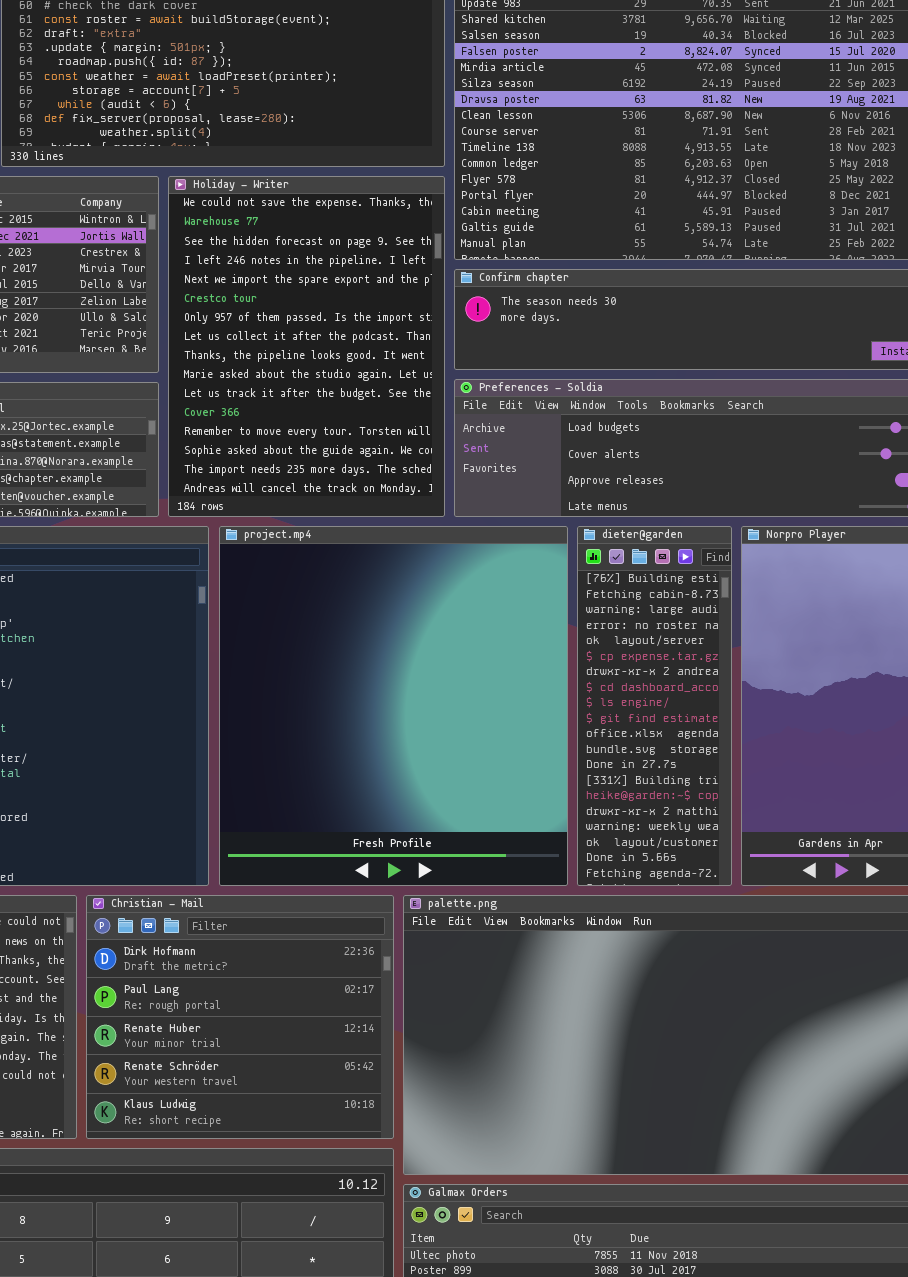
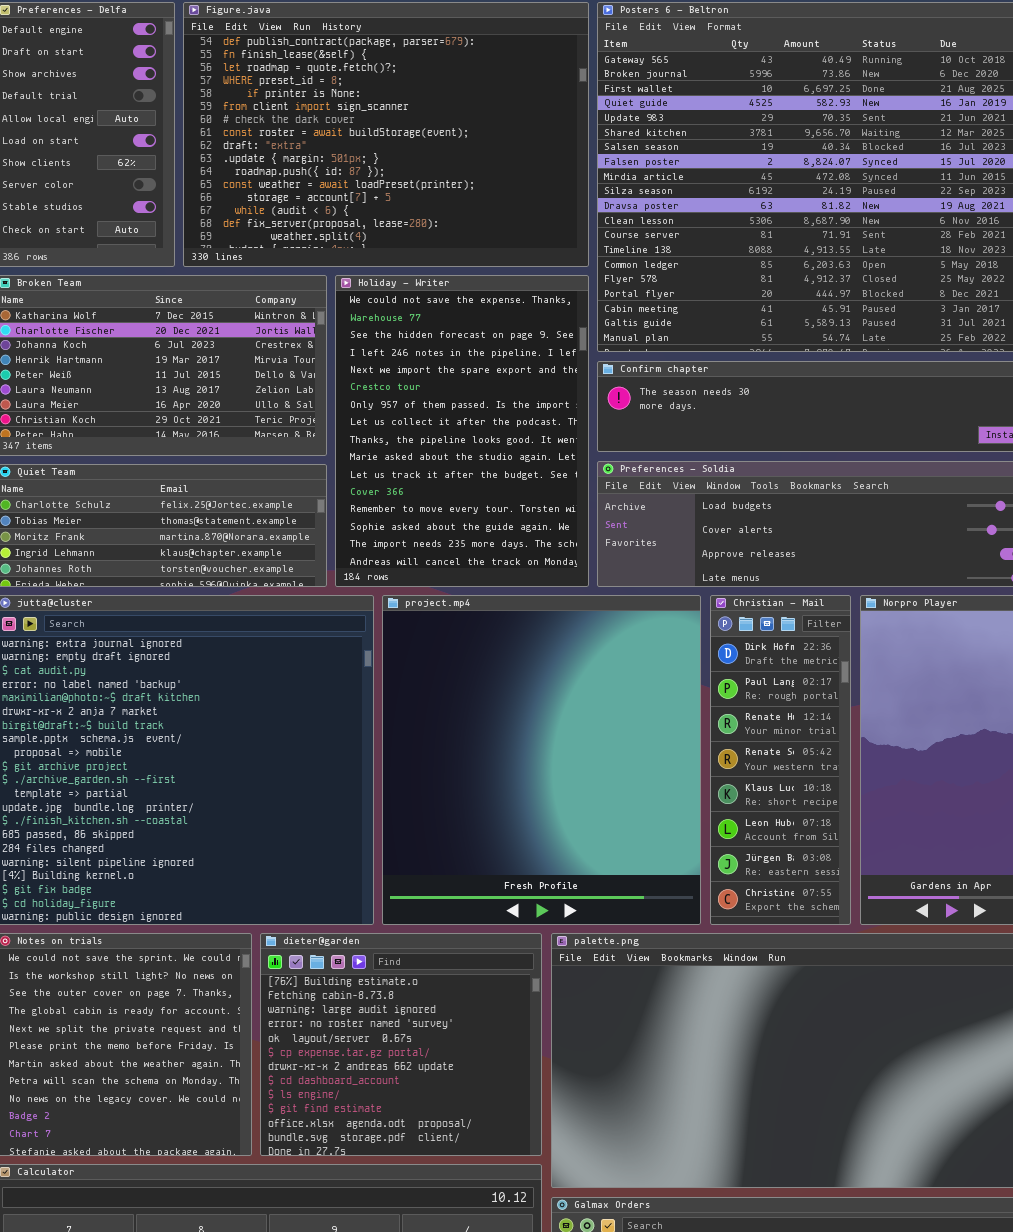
dieter@garden: [577,526,732,886] -> [260,933,542,1156], moved, resized
Christian - Mail: [86,895,394,1139] -> [710,595,851,925], moved, resized

